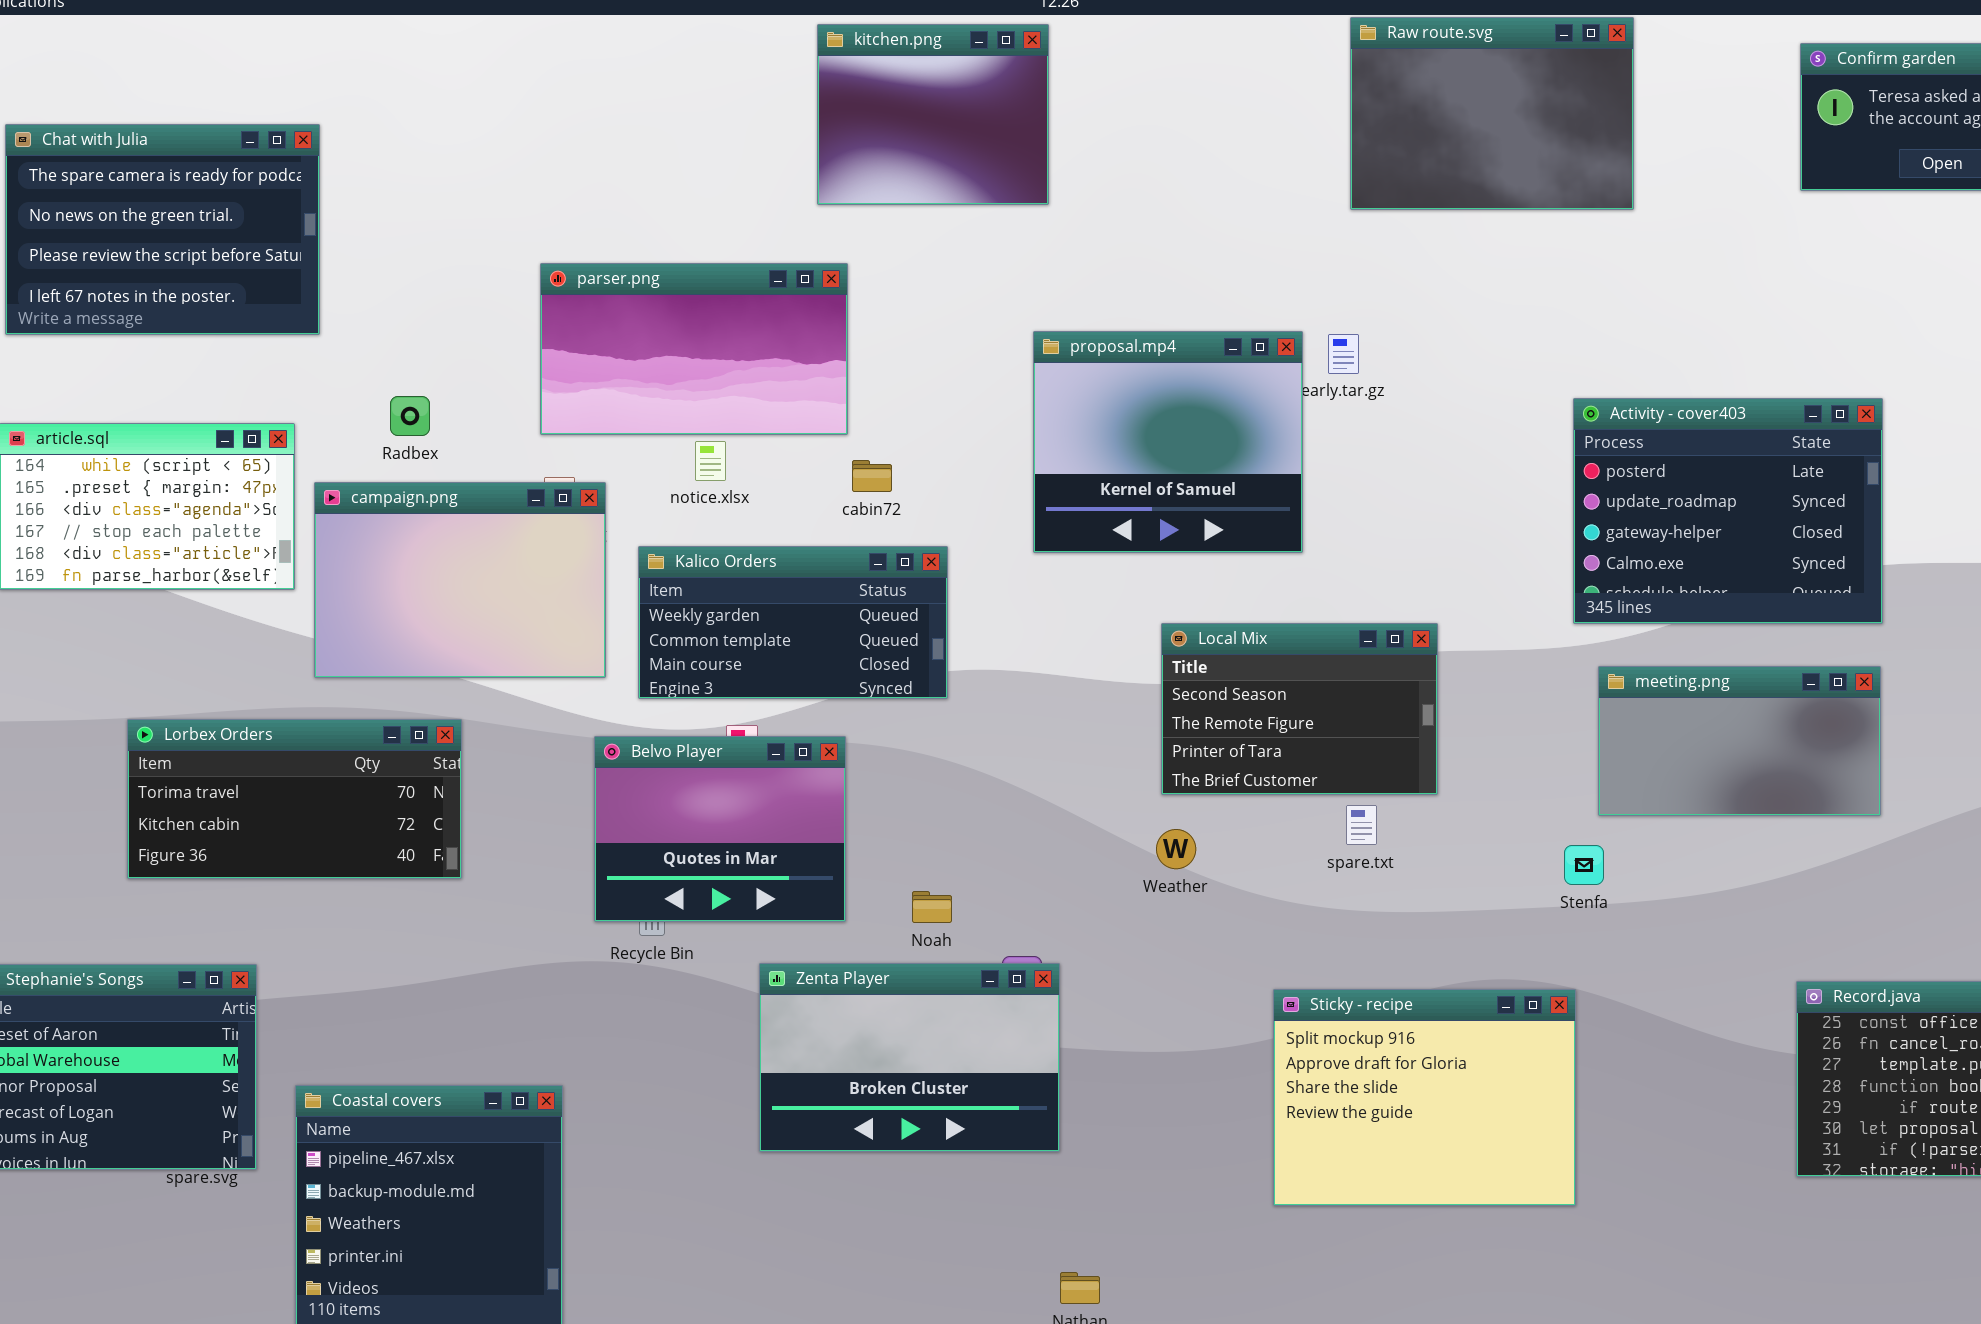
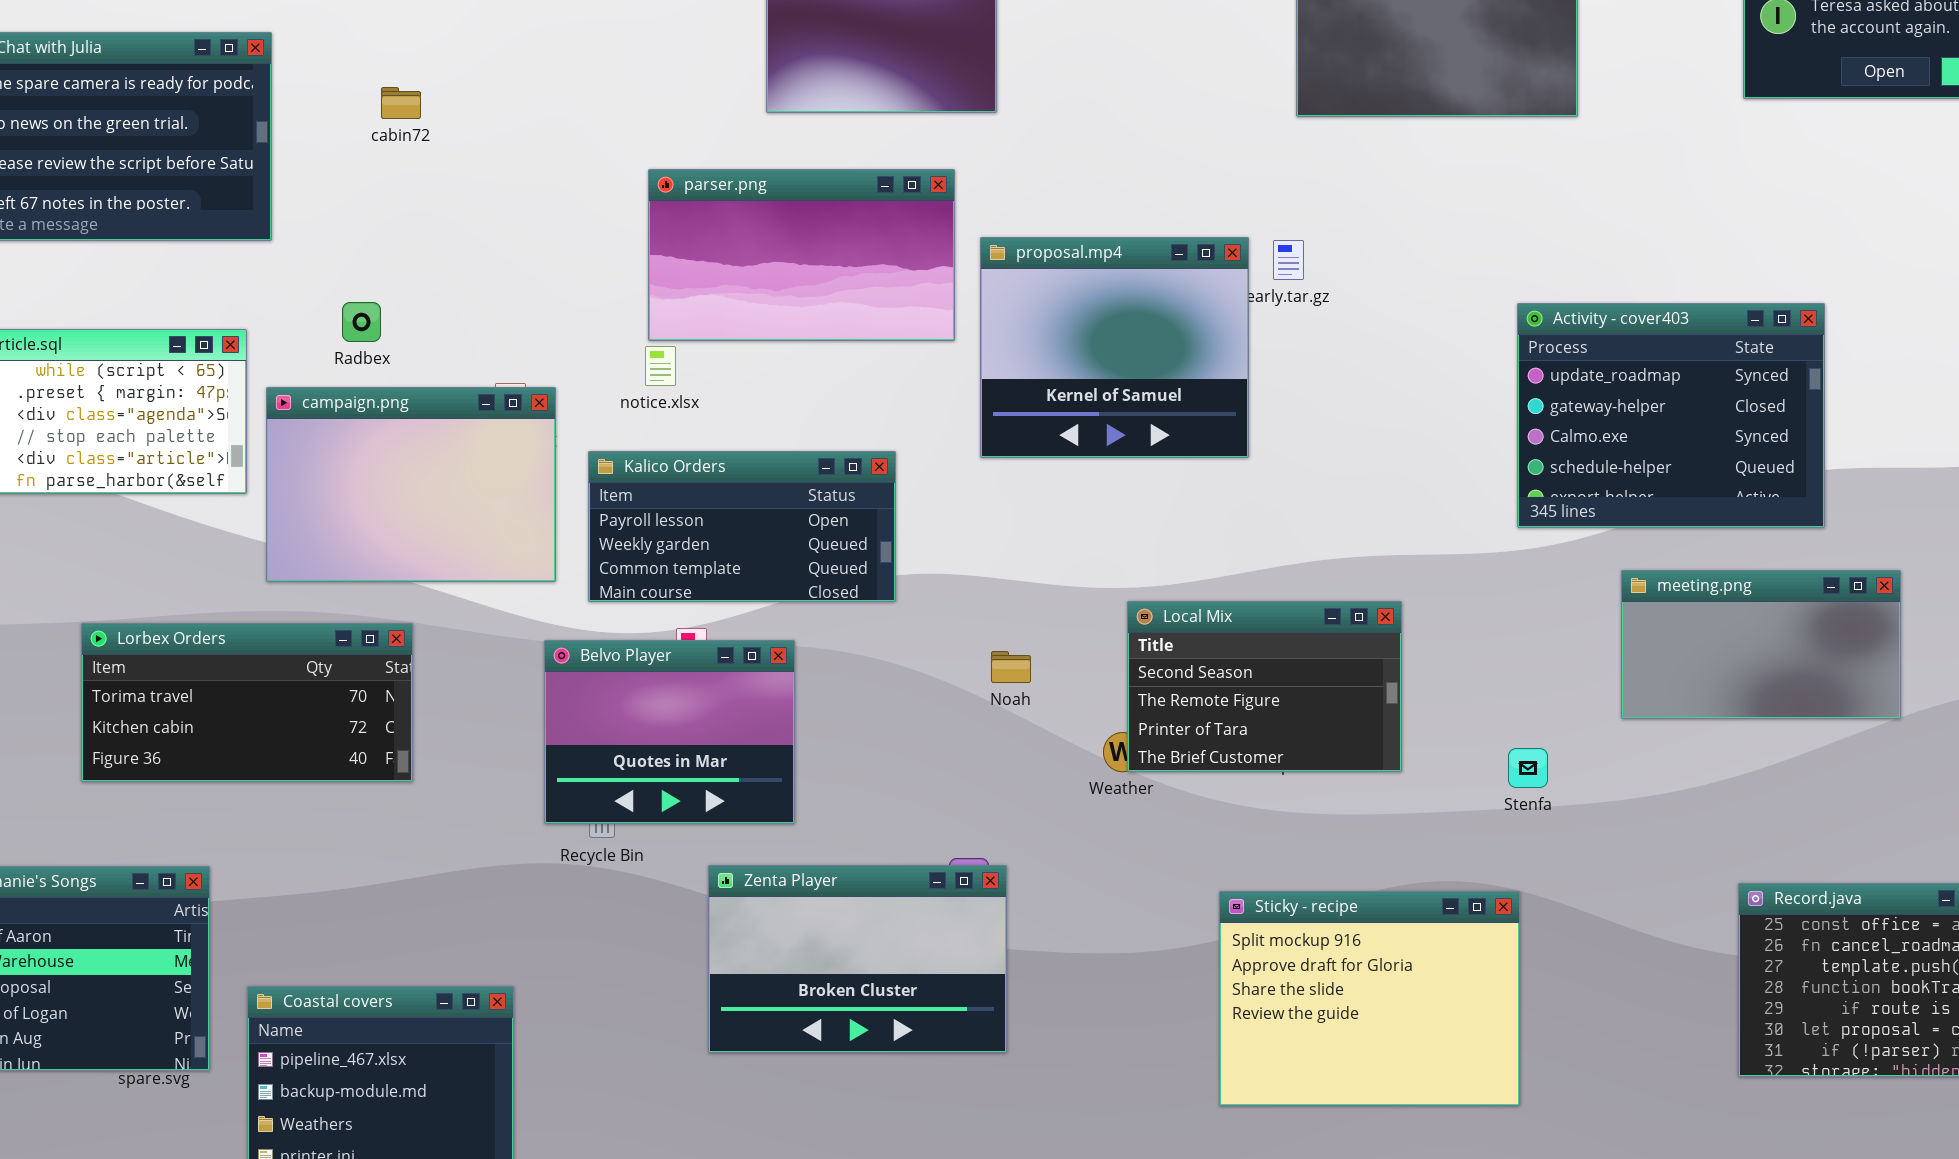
parser.png: [540,263,848,435] -> [648,169,955,341], moved
Activity - cover403: [1573,398,1883,624] -> [1517,303,1825,528], scrolled down 1 row
cabin72: [852,460,892,492] -> [381,87,421,119], moved
Kalico Orders: [638,546,948,699] -> [588,451,896,602], scrolled up 1 row
Local Mix: [1161,623,1438,795] -> [1127,601,1402,772], moved
meeting.png: [1598,666,1881,816] -> [1621,570,1901,719], moved
Noah: [912,891,952,923] -> [991,651,1031,683], moved

